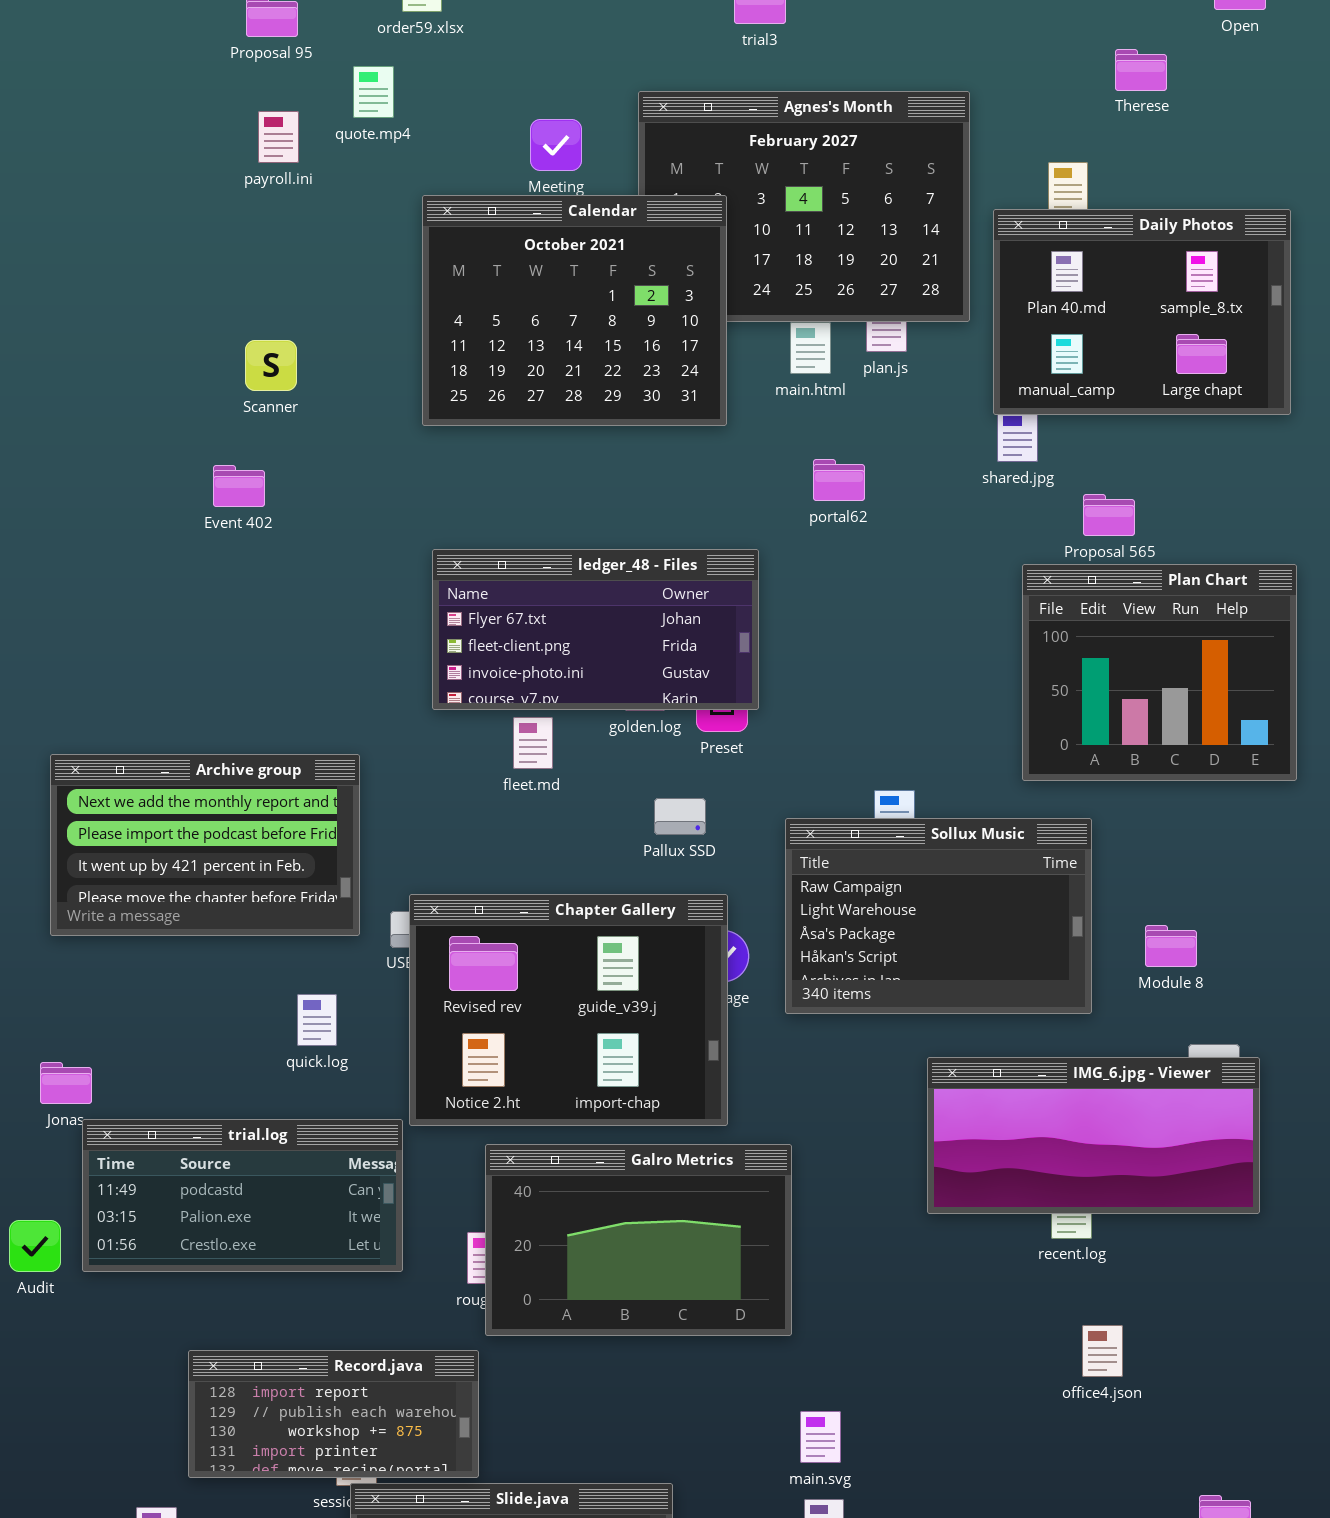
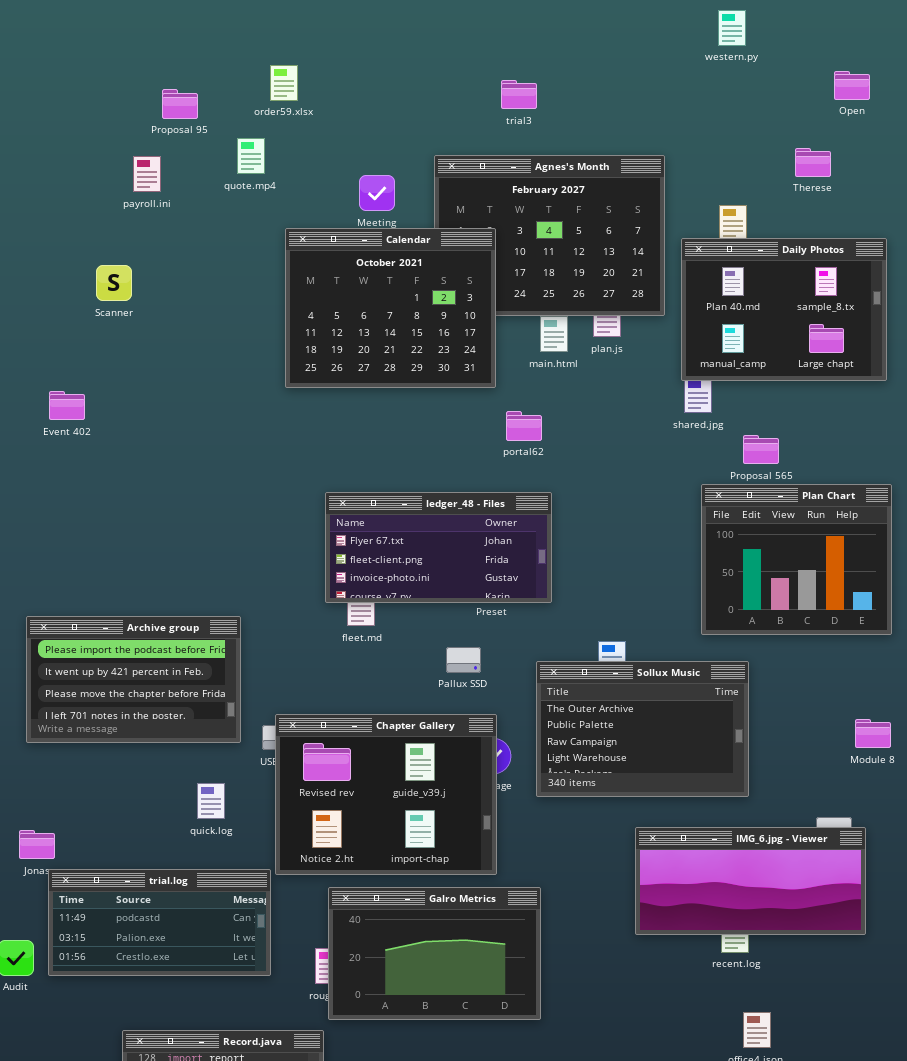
Therese: [1115,49,1167,91] -> [795,148,831,177], moved
payroll.ini: [258,111,299,163] -> [133,156,161,192], moved
Scanner: [245,340,297,391] -> [96,265,132,301], moved
portal62: [813,459,865,501] -> [506,411,542,441], moved
Event 402: [213,465,265,507] -> [49,391,85,420], moved
ledger_48 - Files: [432,549,759,710] -> [325,492,552,603], moved
Archive group: [50,754,360,936] -> [26,616,241,743], scrolled down 1 row
Sollux Music: [785,818,1092,1014] -> [536,661,749,797], scrolled up 2 rows
Module 8: [1145,925,1197,967] -> [855,719,891,748], moved

